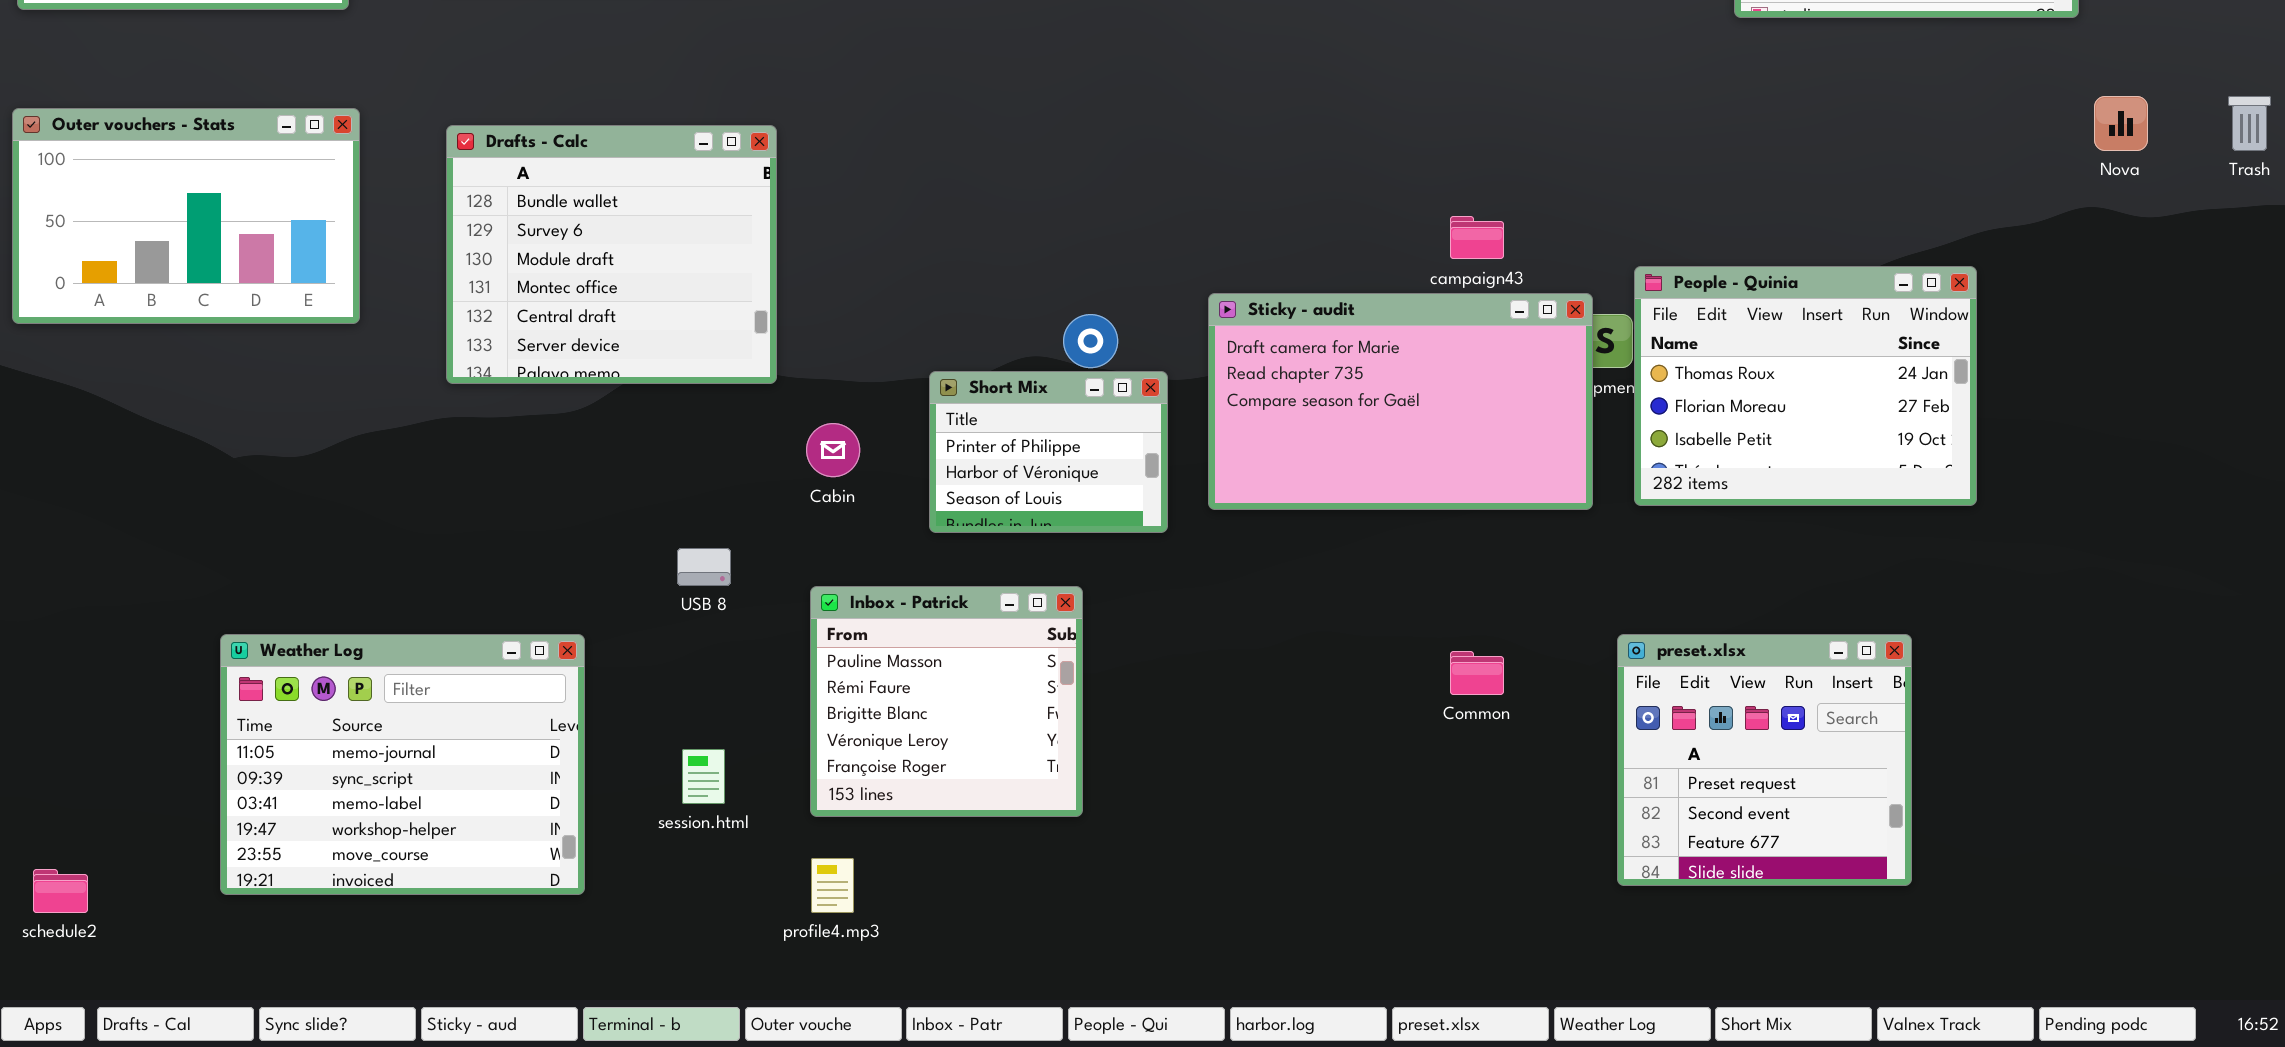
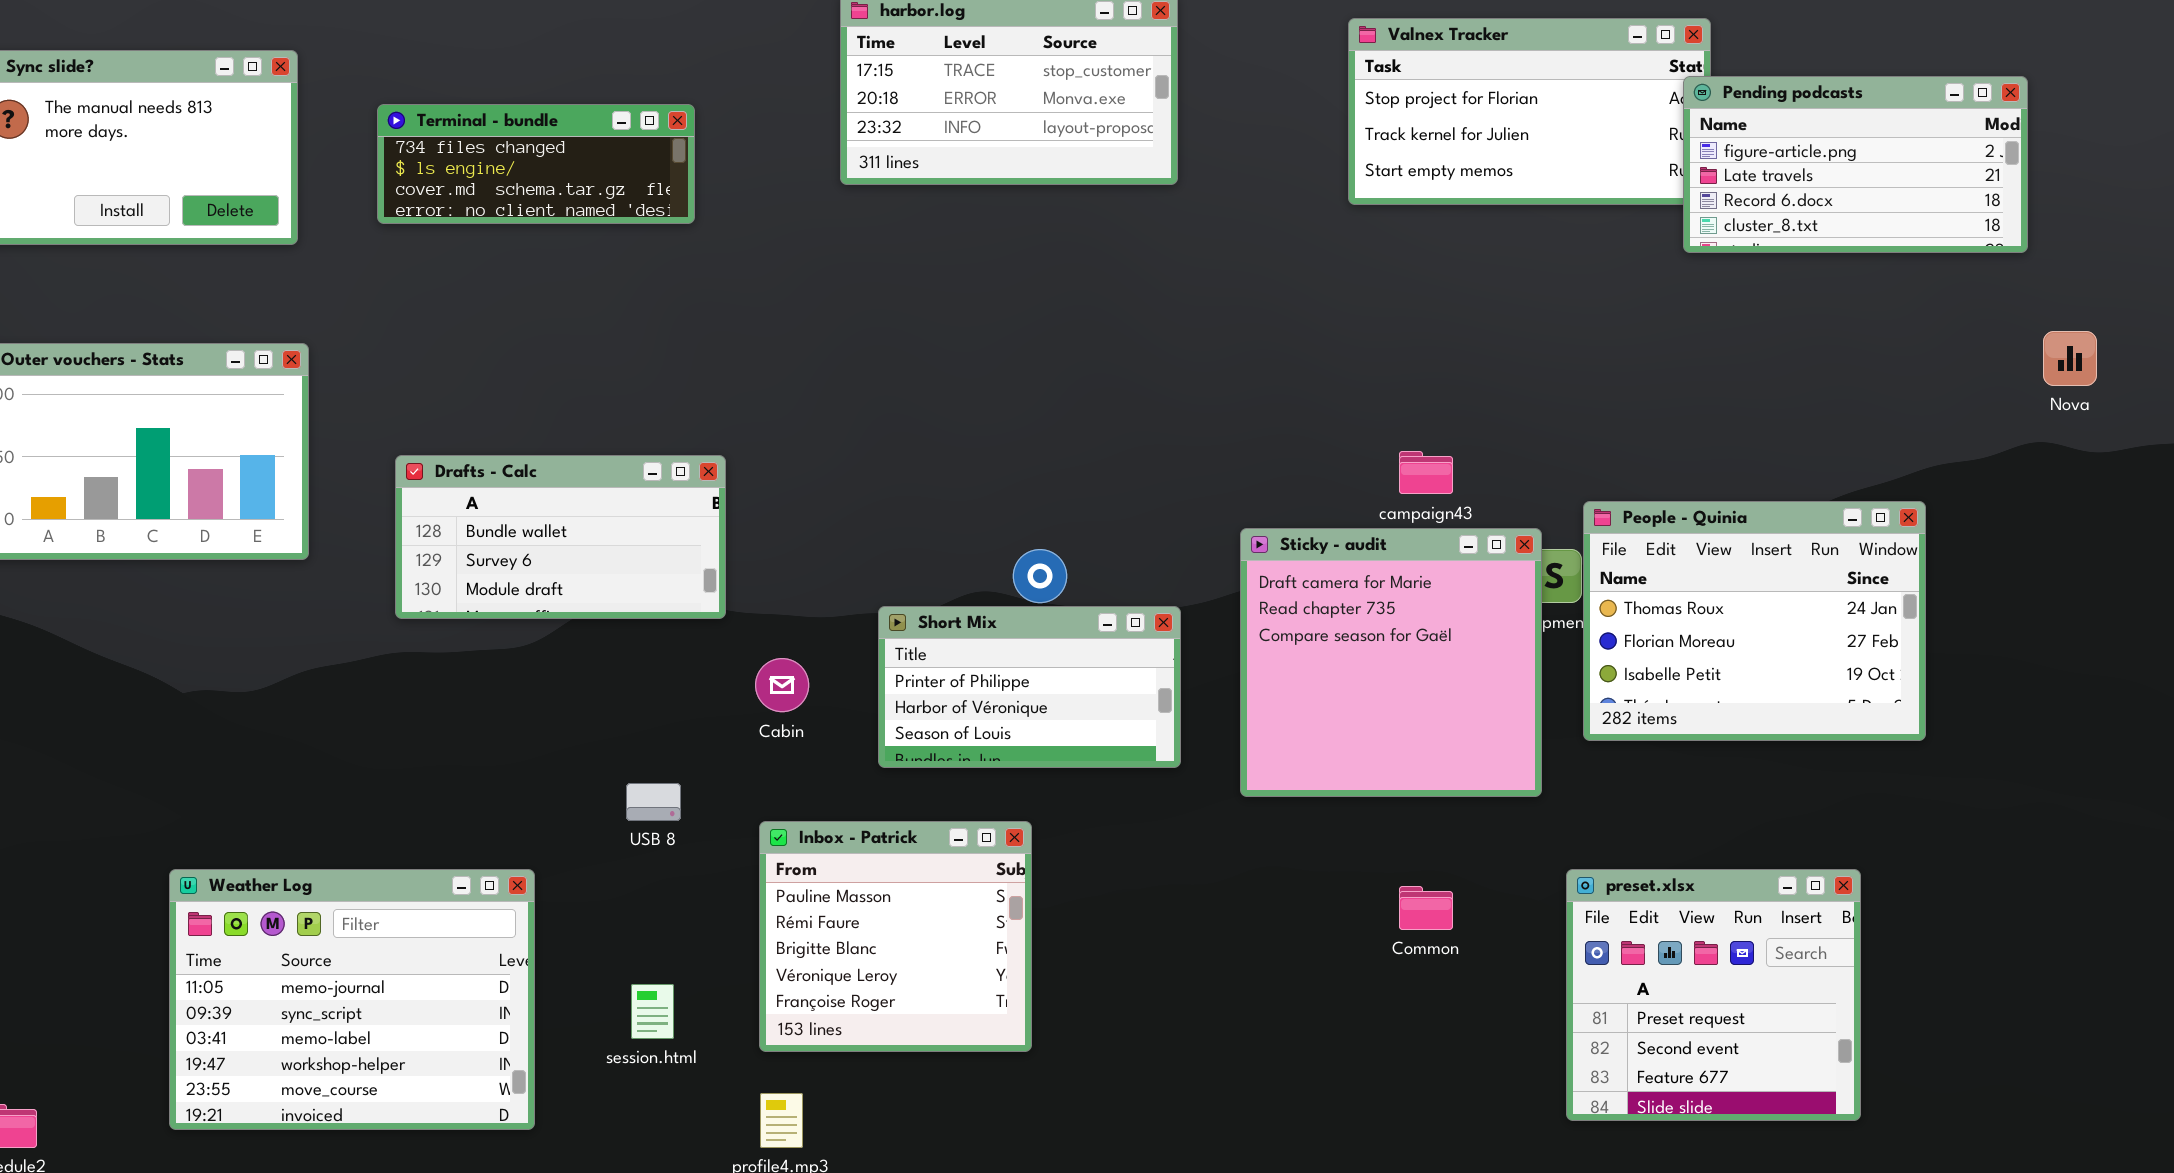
Drafts - Calc: [446,125,777,384] -> [395,455,726,619], resized
Sticky - audit: [1208,293,1593,510] -> [1240,528,1542,797], resized
Short Mix: [929,371,1168,533] -> [878,606,1181,768], resized

